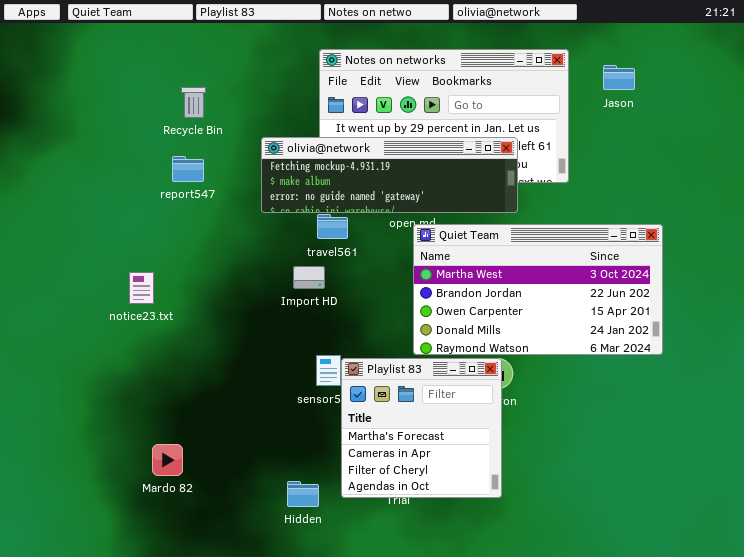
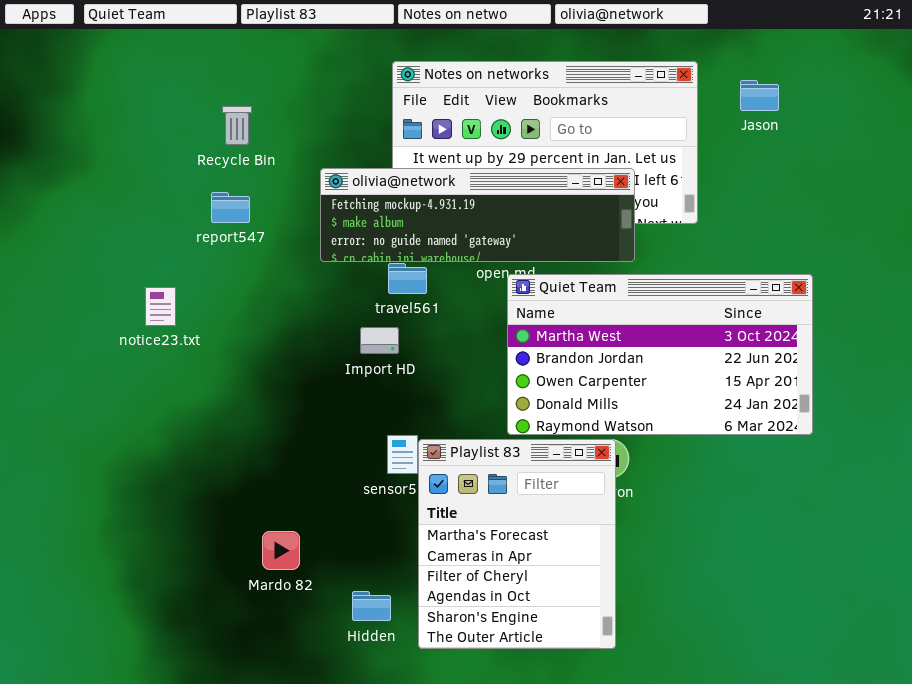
notice23.txt: [129,272,154,304] -> [145,287,176,326], moved
Playlist 83: [341,358,502,498] -> [418,439,616,649], resized
Mardo 82: [152,444,183,476] -> [262,531,300,570], moved

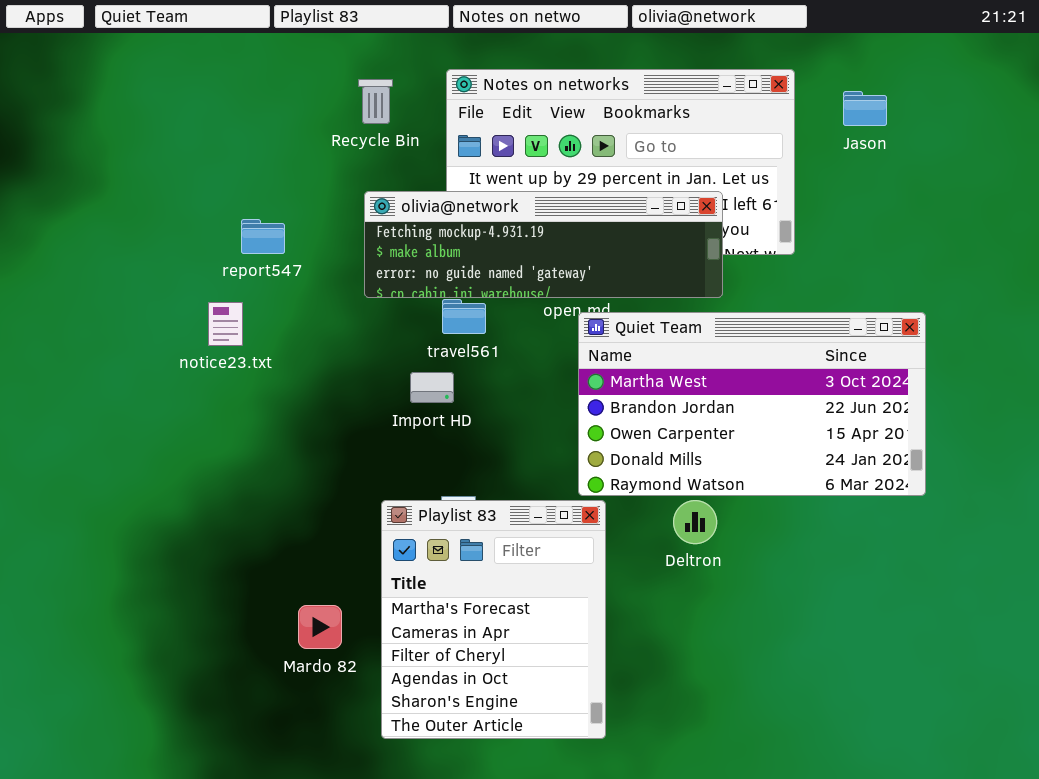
Recycle Bin: [222,106,252,145] -> [358,79,393,124], moved
notice23.txt: [145,287,176,326] -> [208,302,243,346], moved
Playlist 83: [418,439,616,649] -> [381,500,606,739], moved

